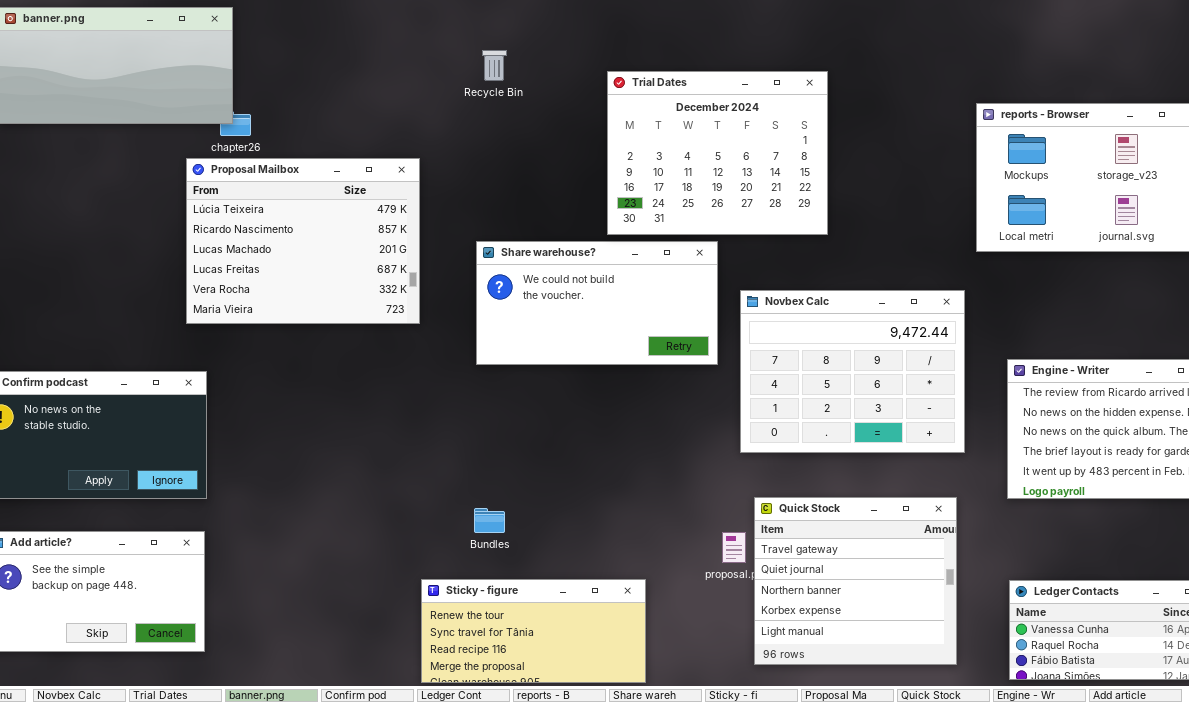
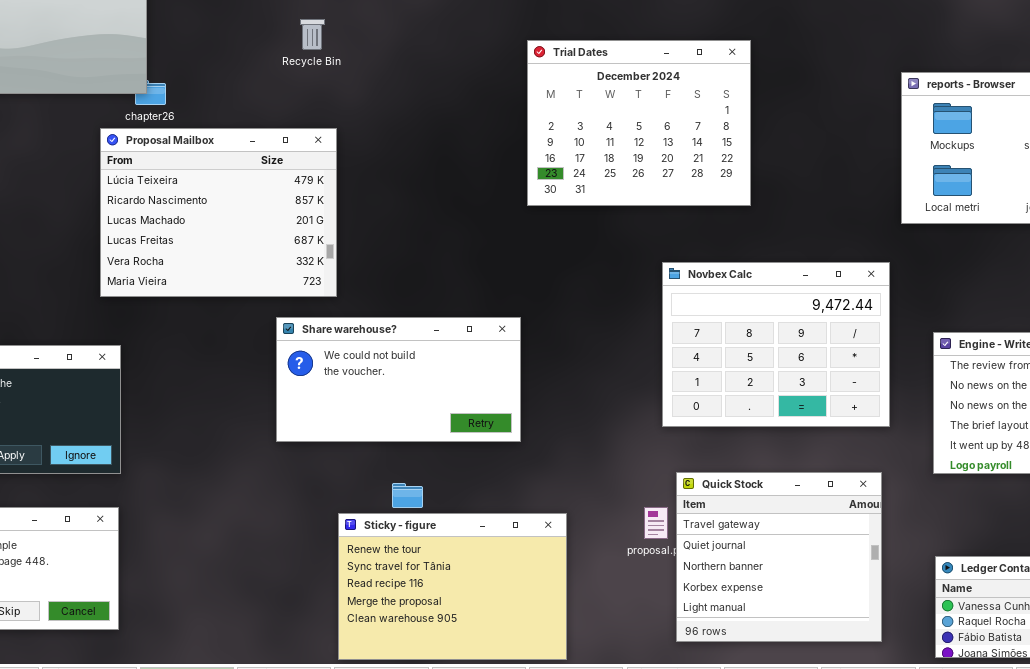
Recycle Bin: [482,50,507,81] -> [300,19,325,50], moved
Share warehouse?: [476,241,718,365] -> [276,317,521,442], moved
Sticky - figure: [421,579,646,683] -> [338,513,567,660], resized

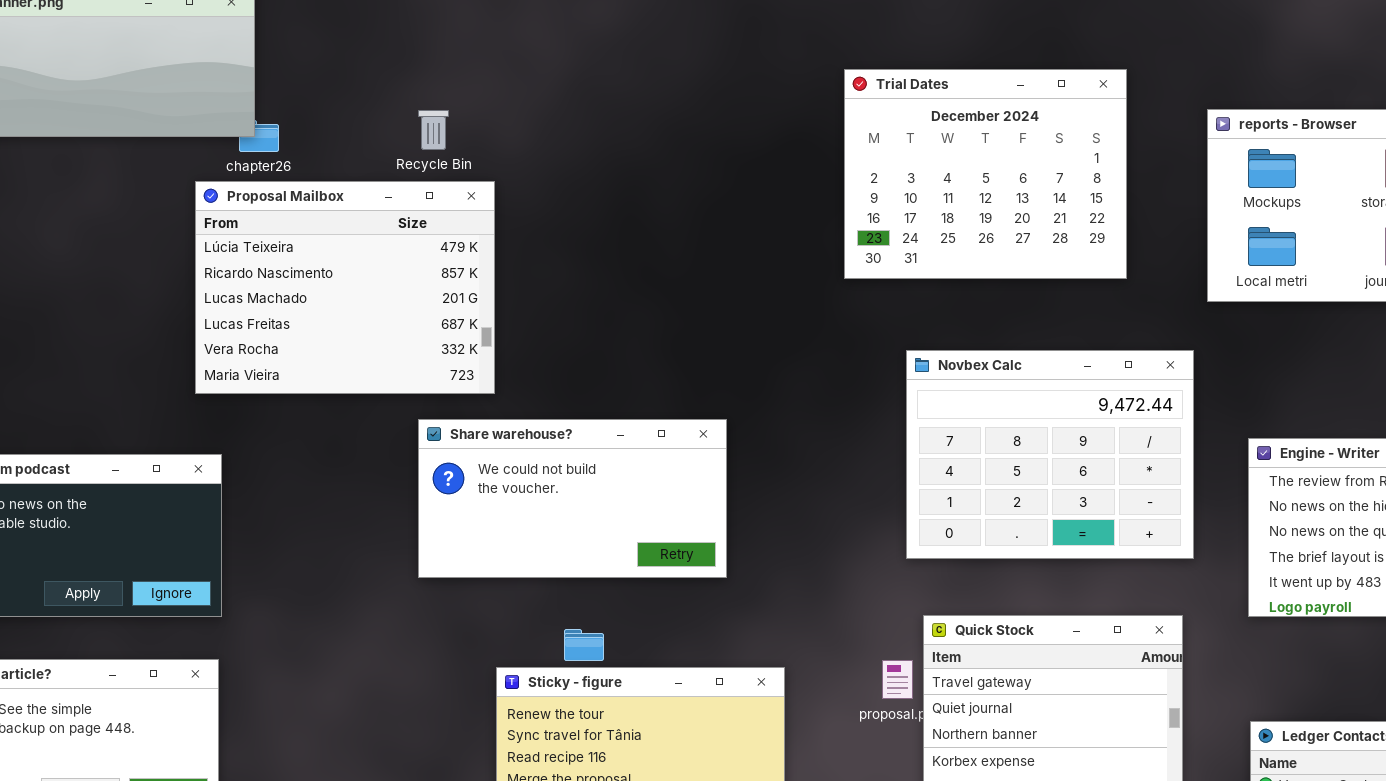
Recycle Bin: [300,19,325,50] -> [418,110,449,150], moved
Trial Dates: [527,40,751,206] -> [844,69,1127,279], moved

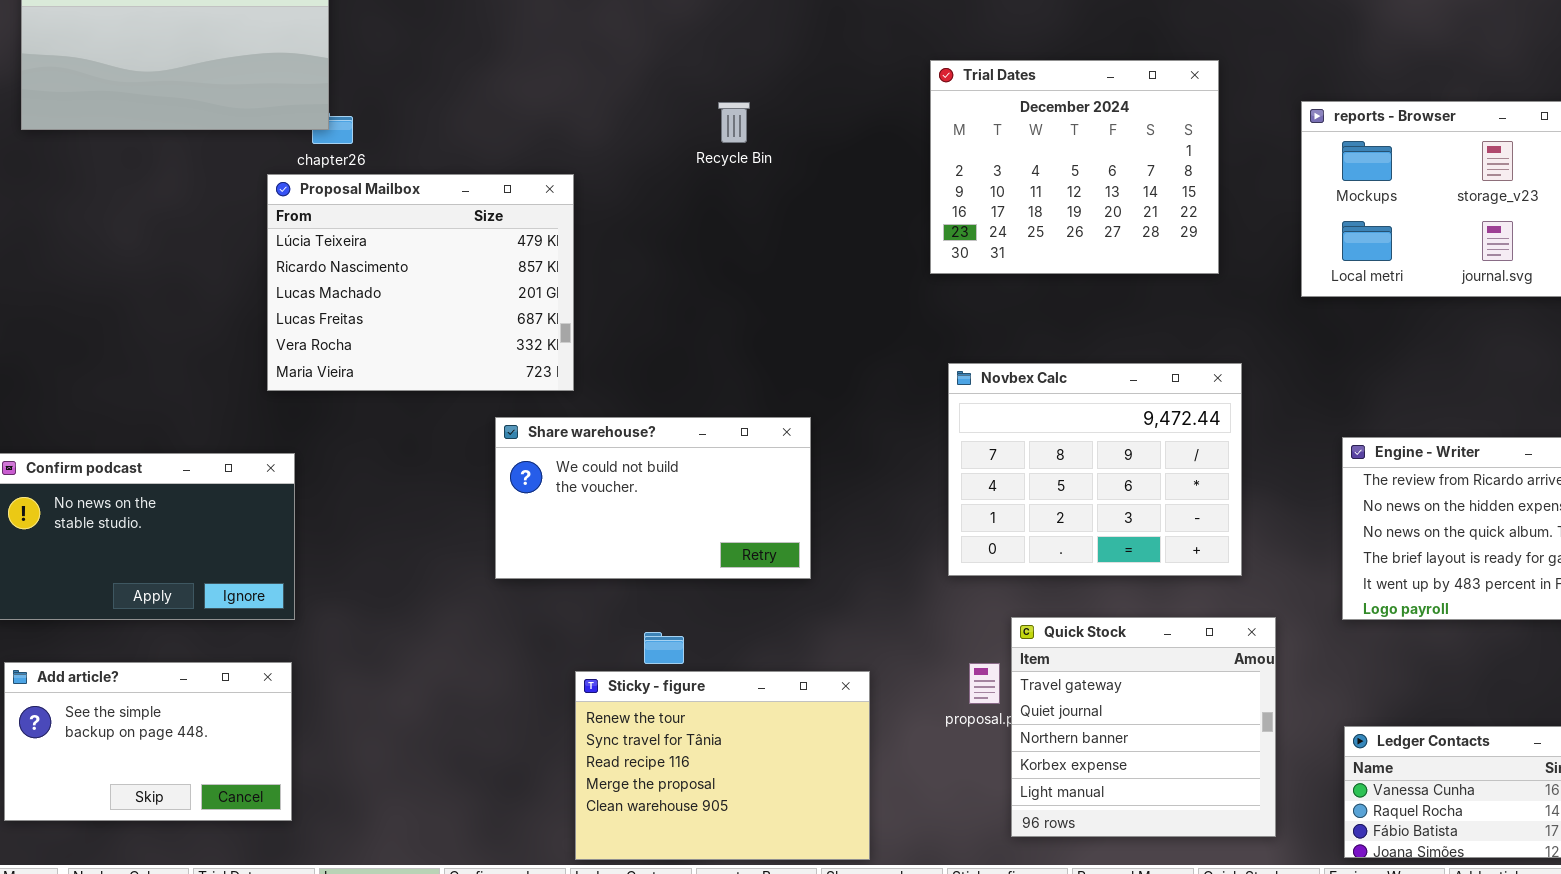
Recycle Bin: [418,110,449,150] -> [718,102,750,143], moved
Novbex Calc: [906,350,1194,559] -> [948,363,1242,576], moved

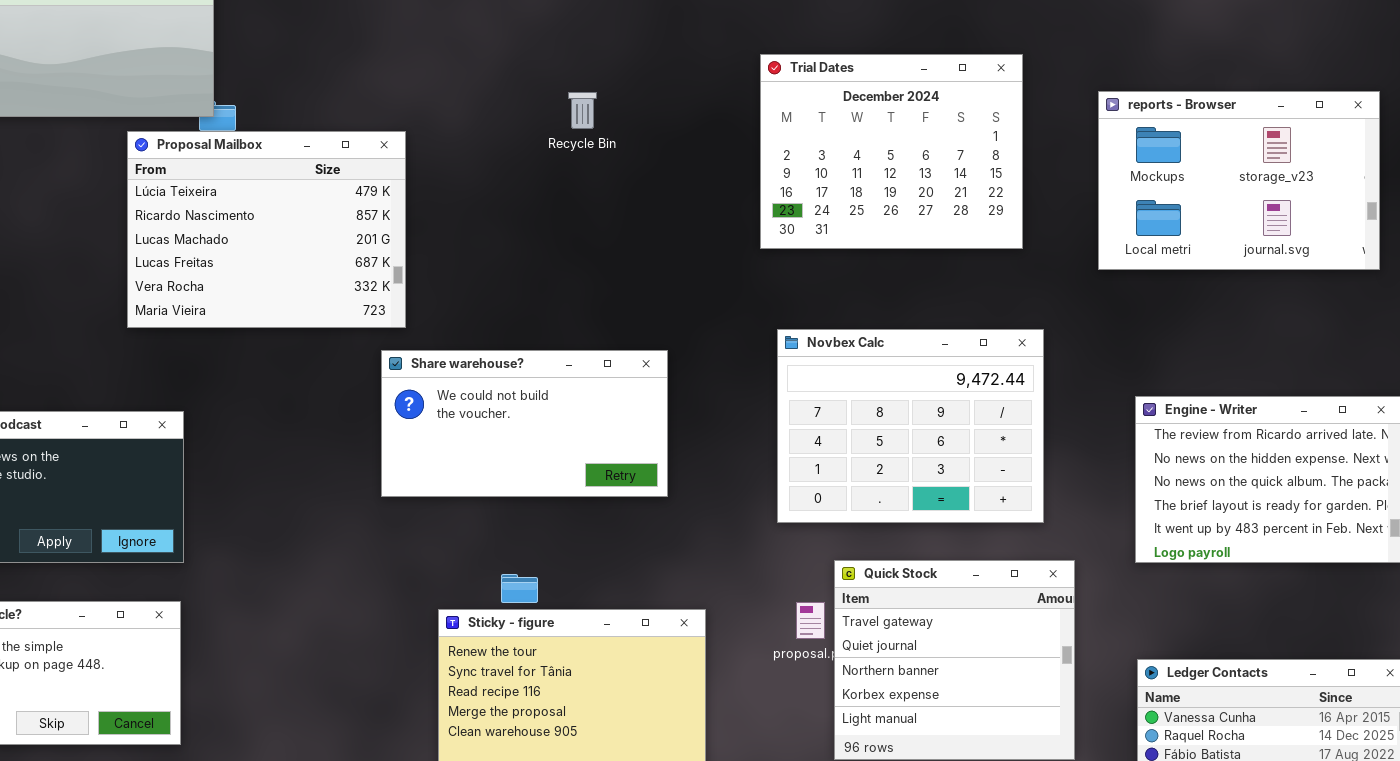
Proposal Mailbox: [267,174,574,391] -> [127,131,406,328], moved
Share warehouse?: [495,417,811,579] -> [381,350,668,497], moved

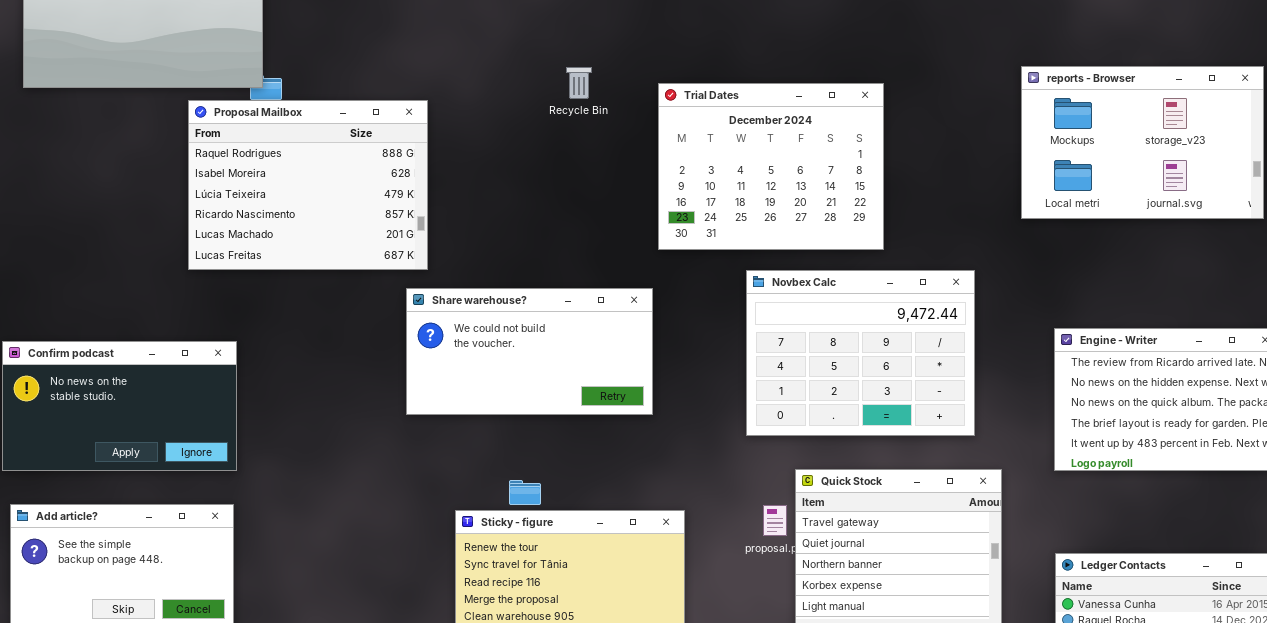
Trial Dates: [760,54,1023,249] -> [658,83,884,250], moved
Proposal Mailbox: [127,131,406,328] -> [188,100,428,270], scrolled up 2 rows

